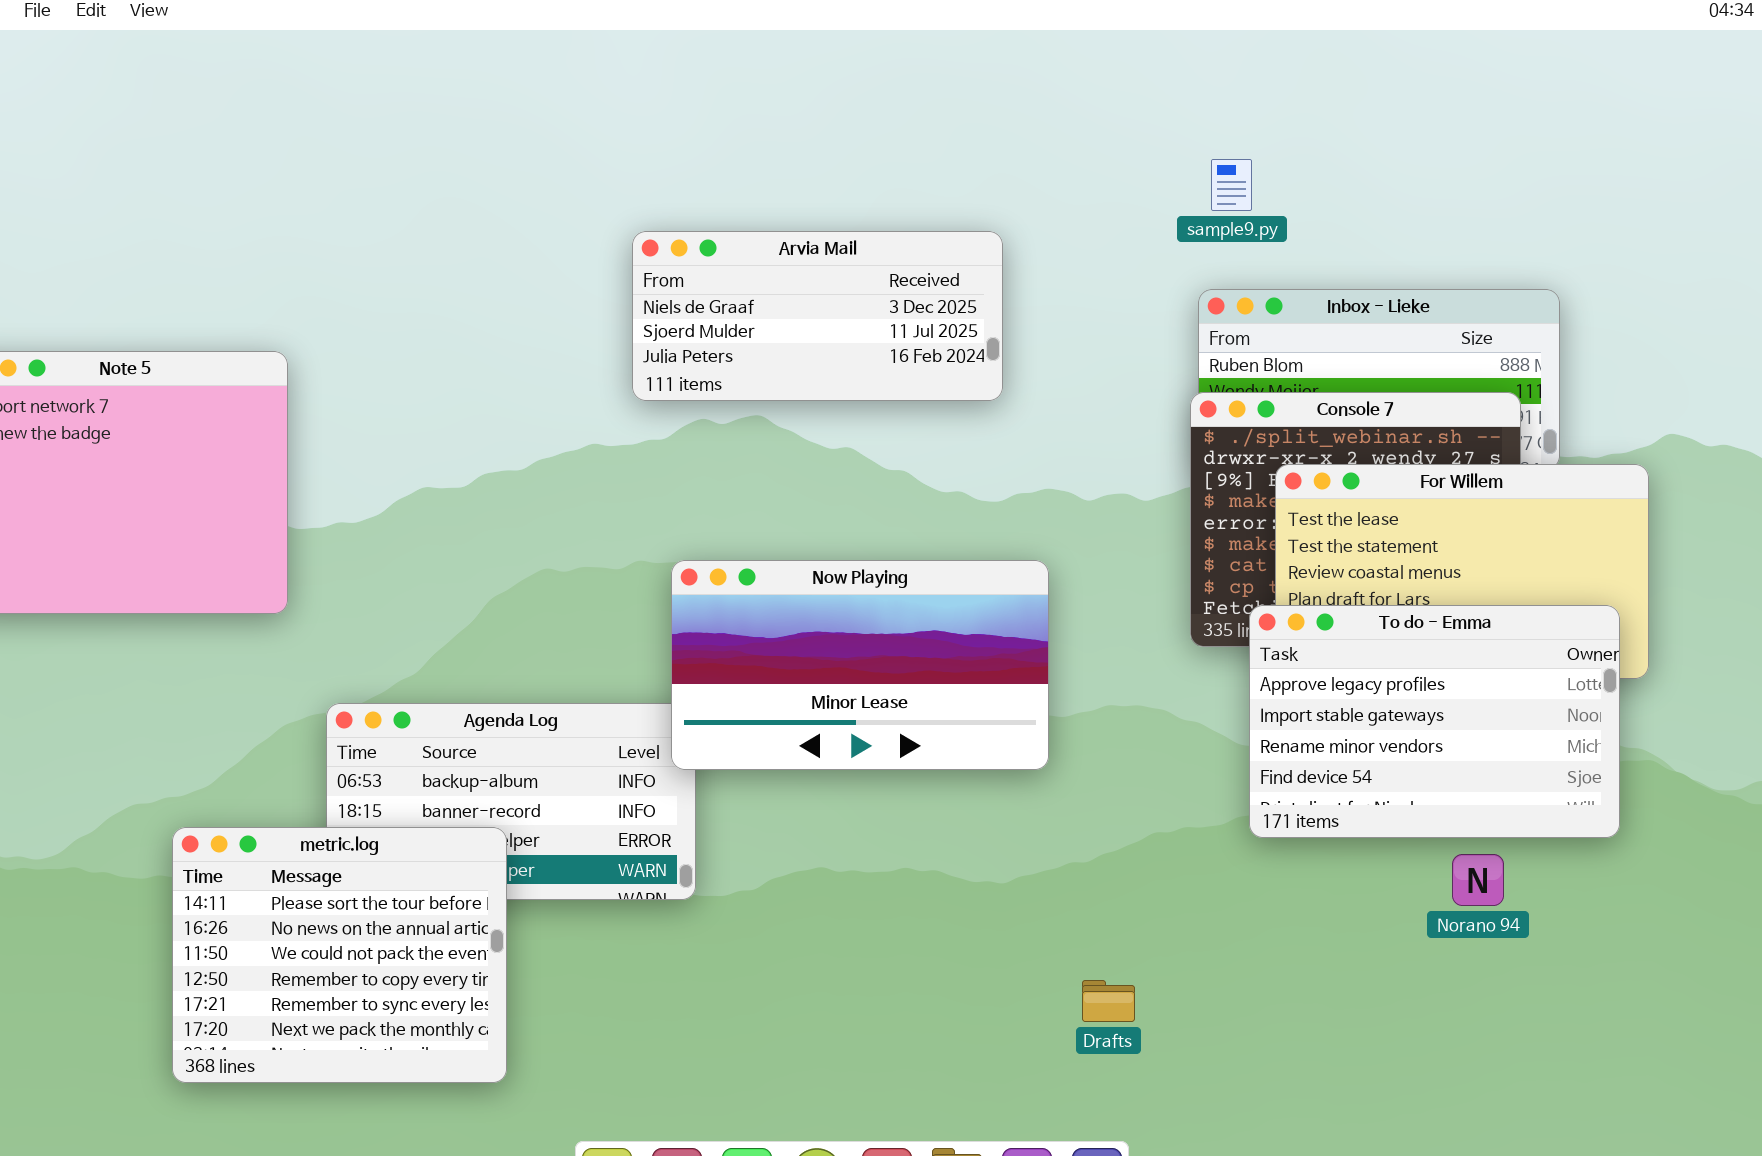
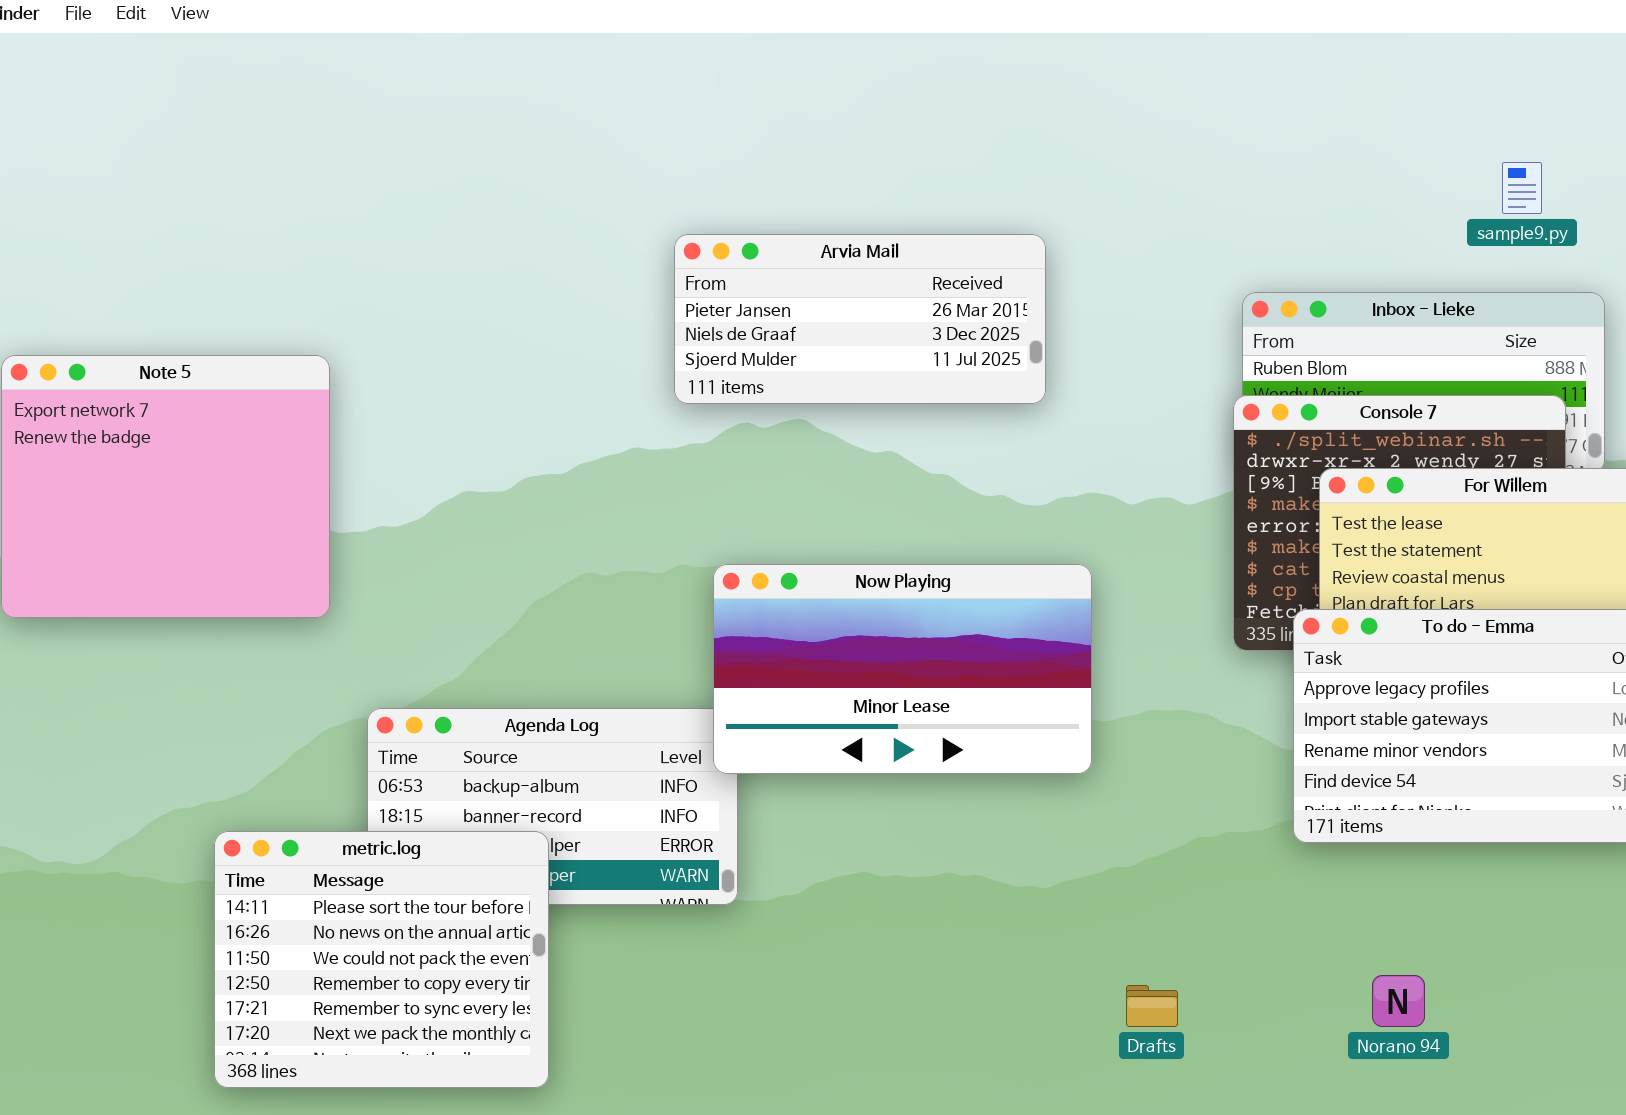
sample9.py: [1211,159,1252,211] -> [1502,162,1542,214], moved
Arvia Mail: [632,231,1003,401] -> [674,234,1046,404], scrolled up 1 row
Norano 94: [1452,854,1504,906] -> [1372,975,1425,1027], moved

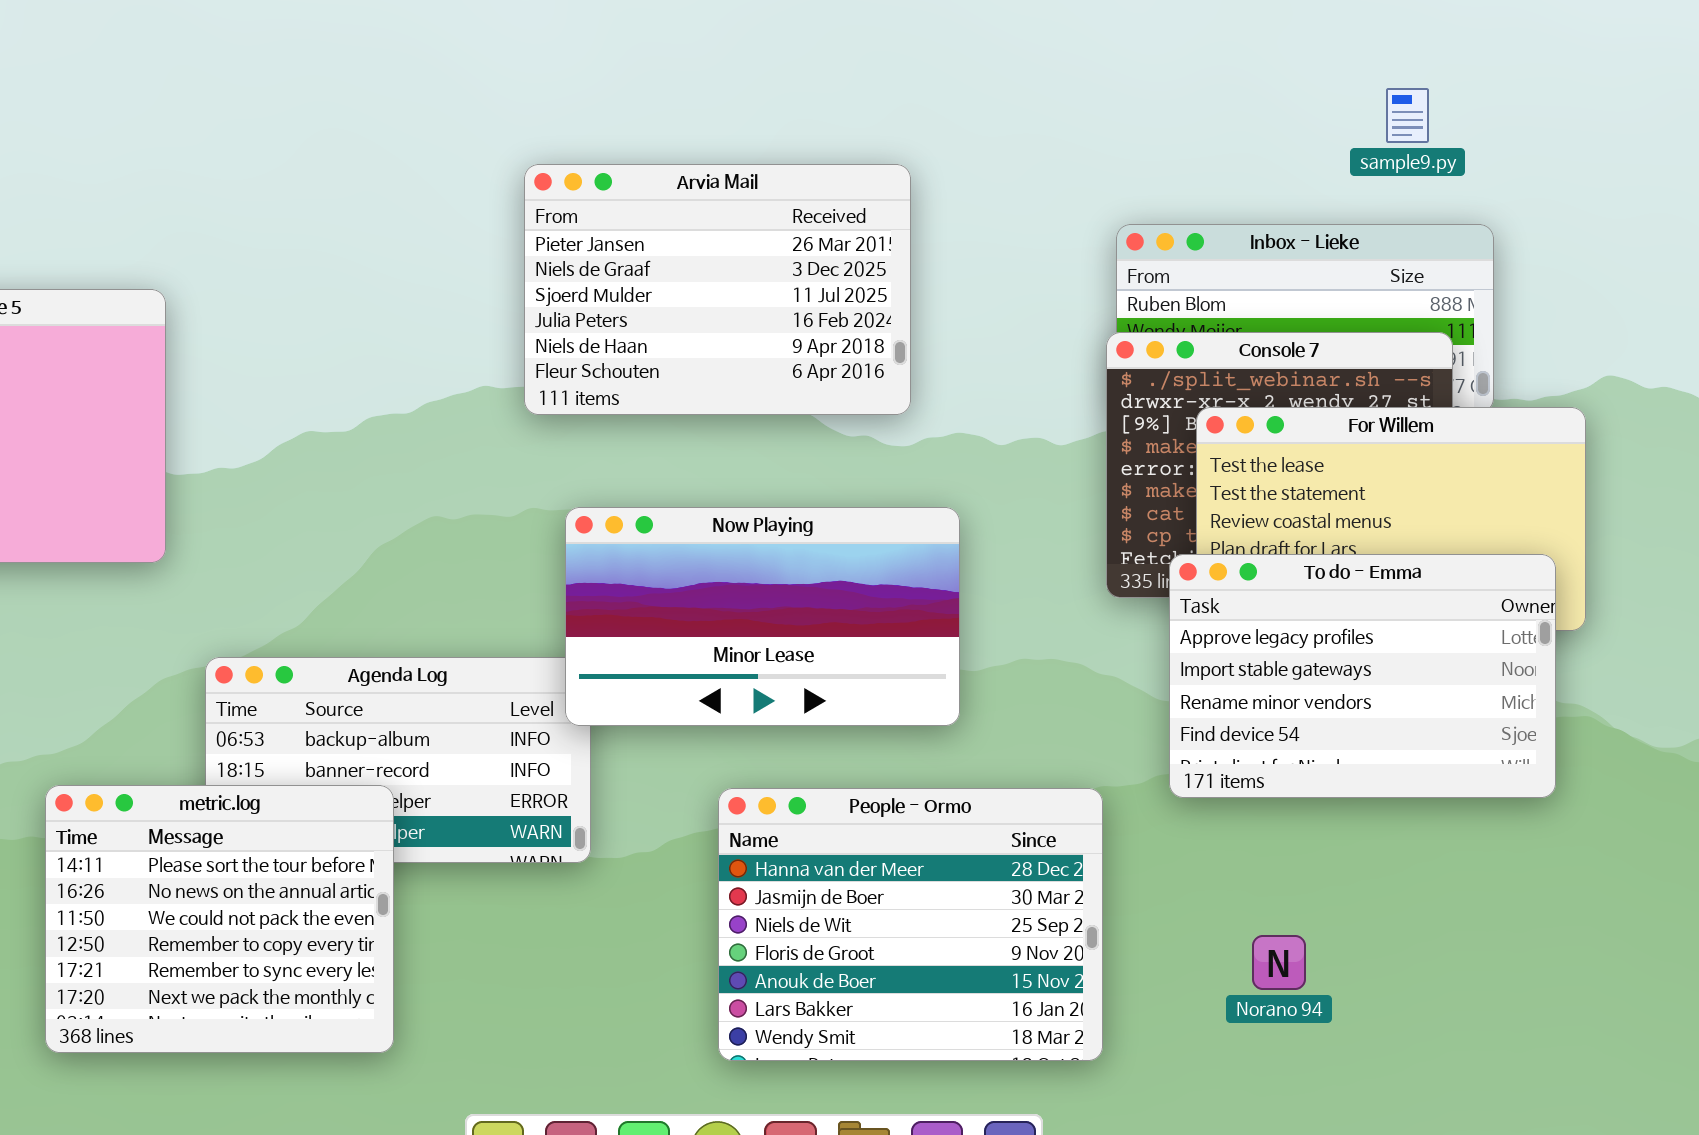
Arvia Mail: [674,234,1046,404] -> [524,164,911,415], resized
People - Ormo: none -> [718,788,1103,1061], opened

